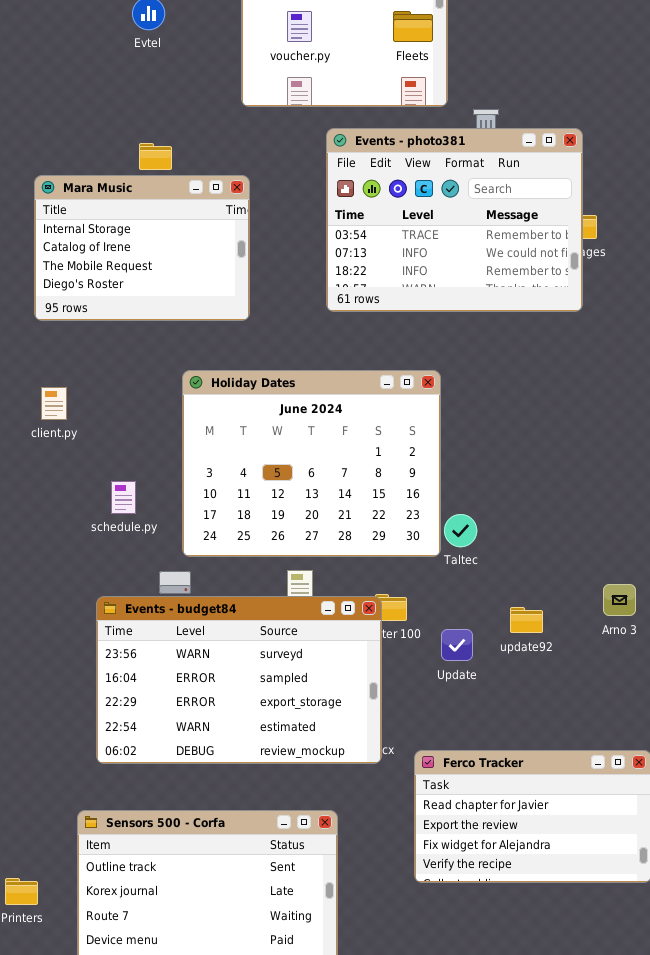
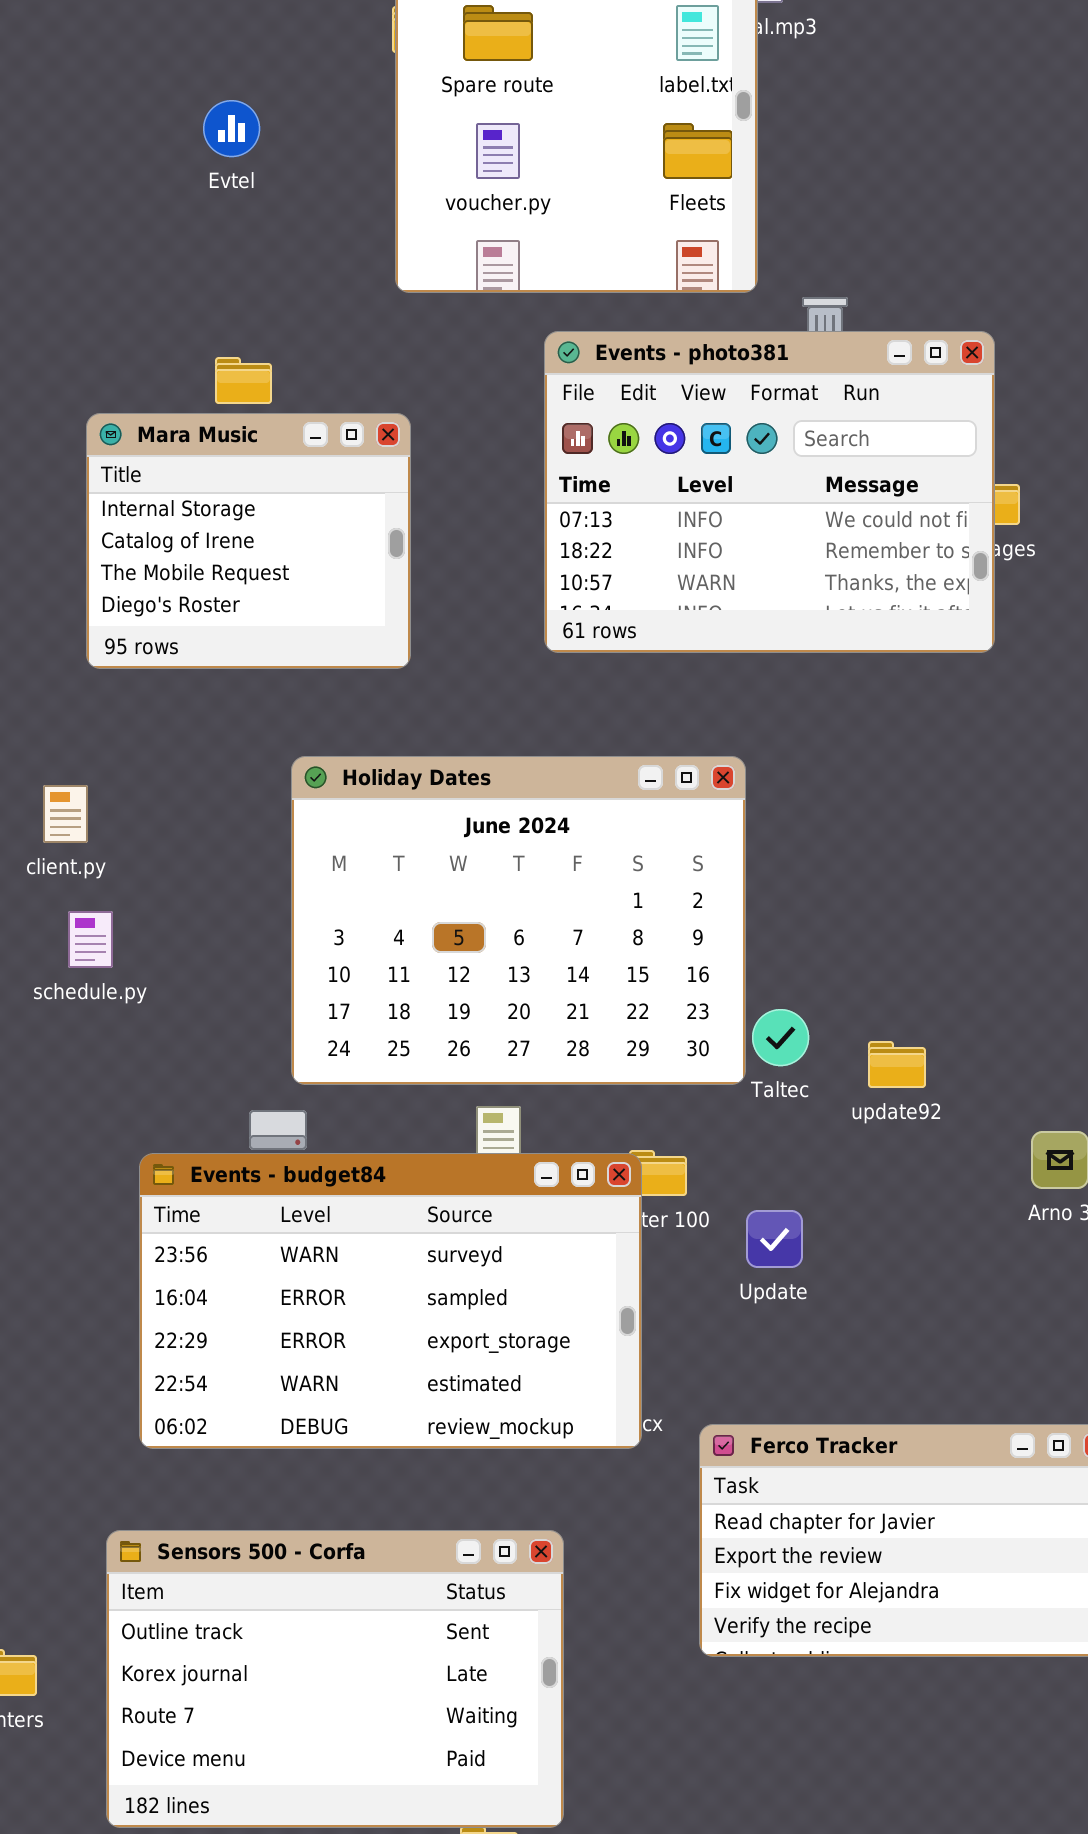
Events - photo381: [326,128,583,312] -> [544,331,995,653], scrolled down 1 row
Mara Music: [34,175,250,321] -> [86,413,411,669], resized
schedule.py: [111,481,136,514] -> [68,911,113,968], moved
update92: [510,607,543,633] -> [868,1041,926,1088], moved

